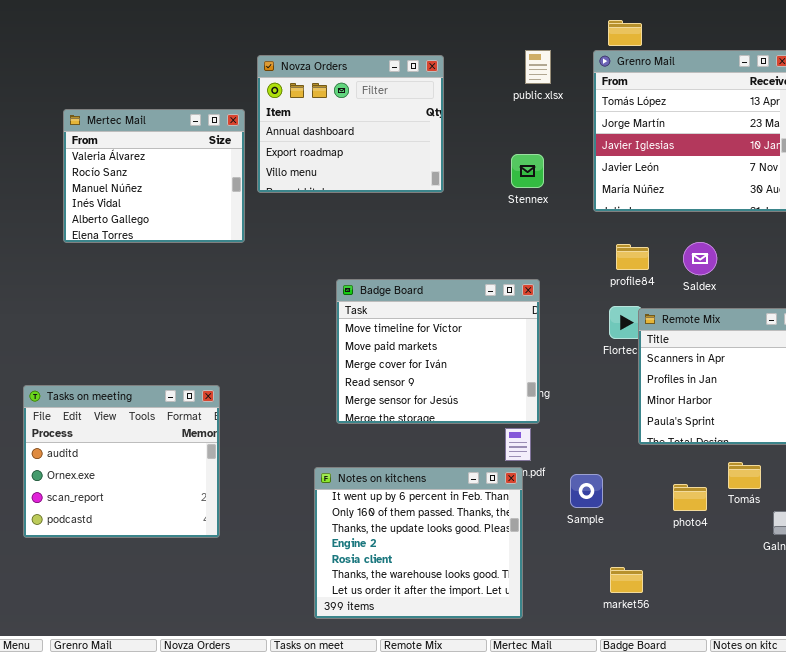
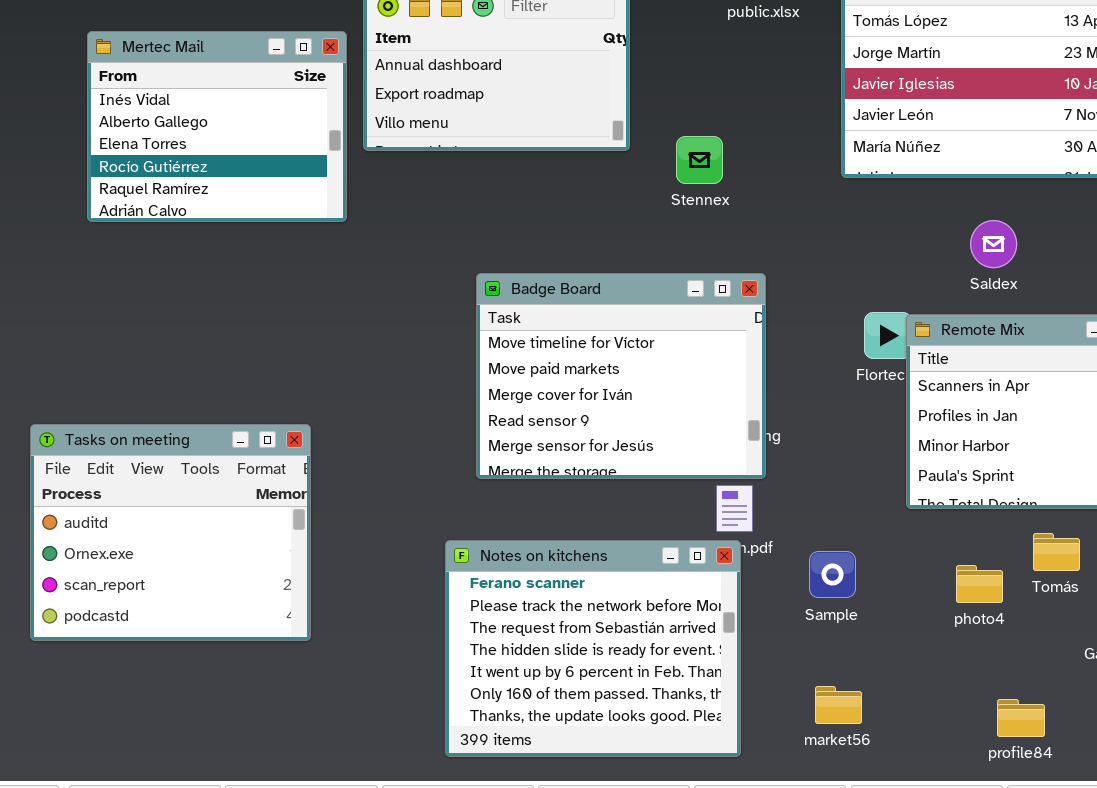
Mertec Mail: [63,109,245,243] -> [87,31,347,222], scrolled down 3 rows
Stennex: [511,154,544,188] -> [676,136,723,184], moved
profile84: [616,244,649,270] -> [997,699,1045,737], moved
Notes on kitchens: [314,467,523,619] -> [445,540,741,757], scrolled up 4 rows
market56: [610,567,643,593] -> [815,686,862,724], moved

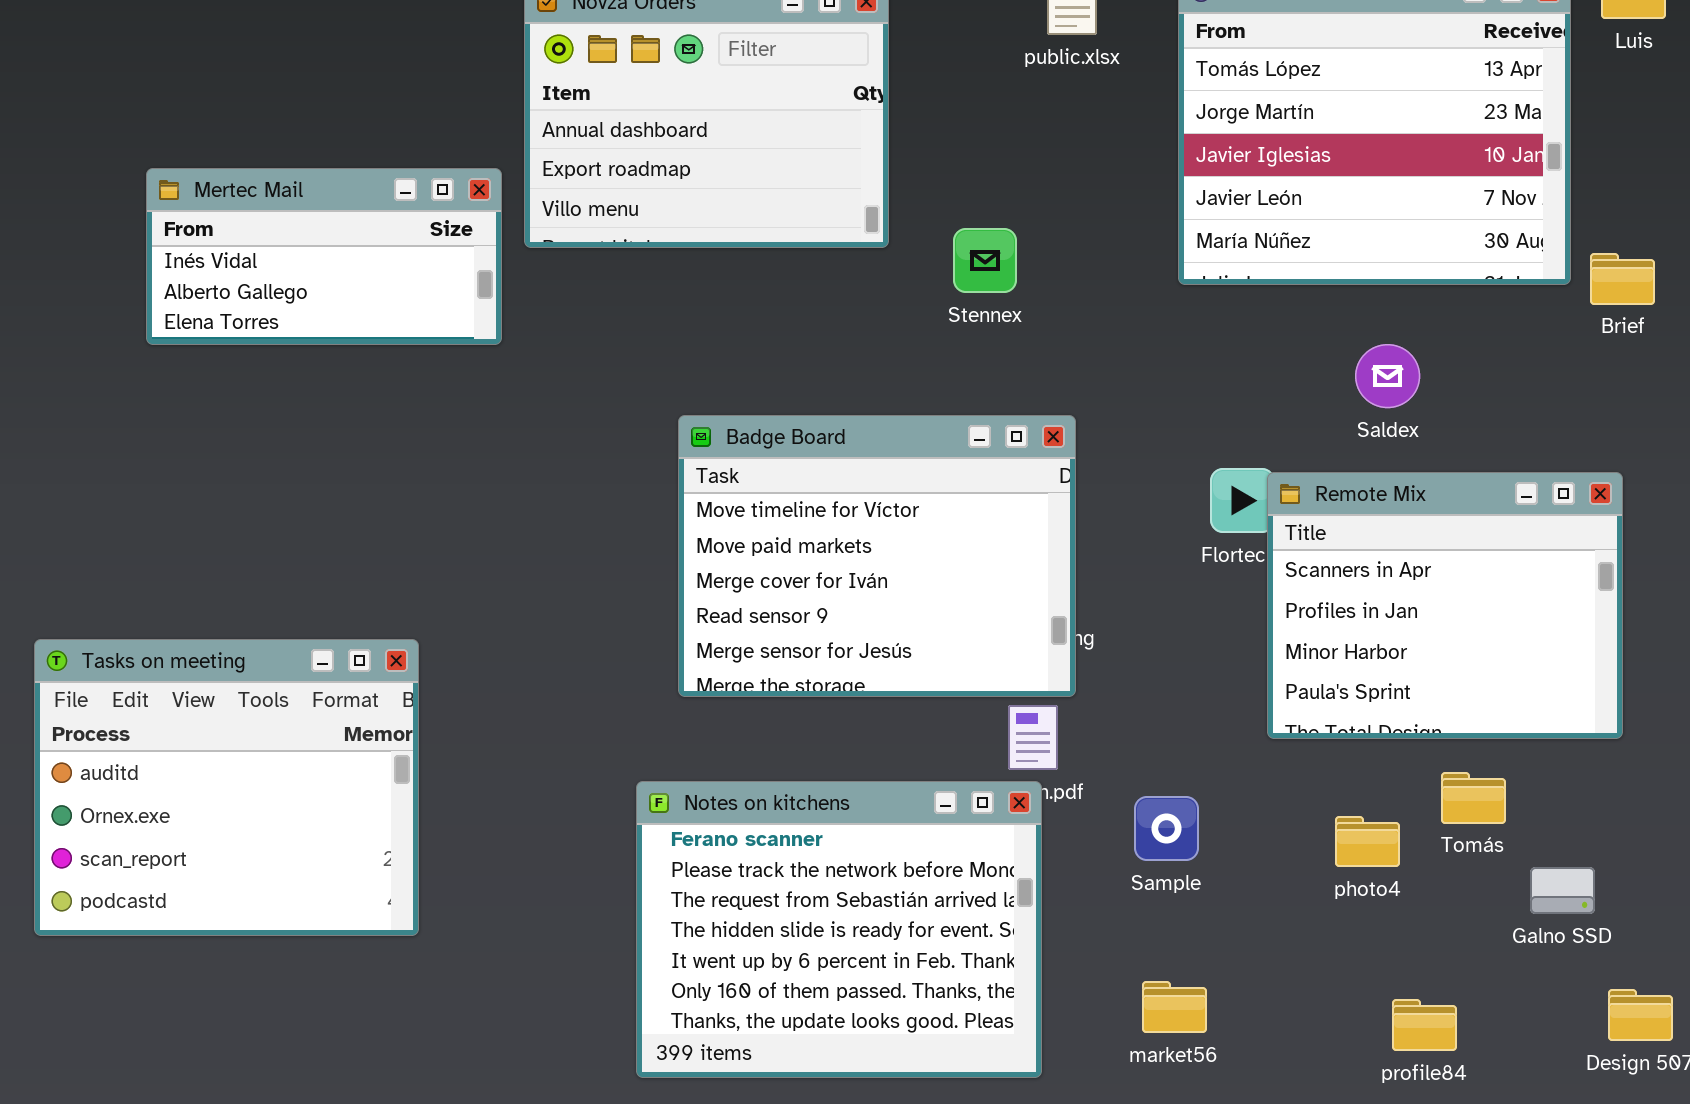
Mertec Mail: [87,31,347,222] -> [146,168,502,345], resized
Tasks on meeting: [30,424,311,641] -> [34,639,419,936], moved

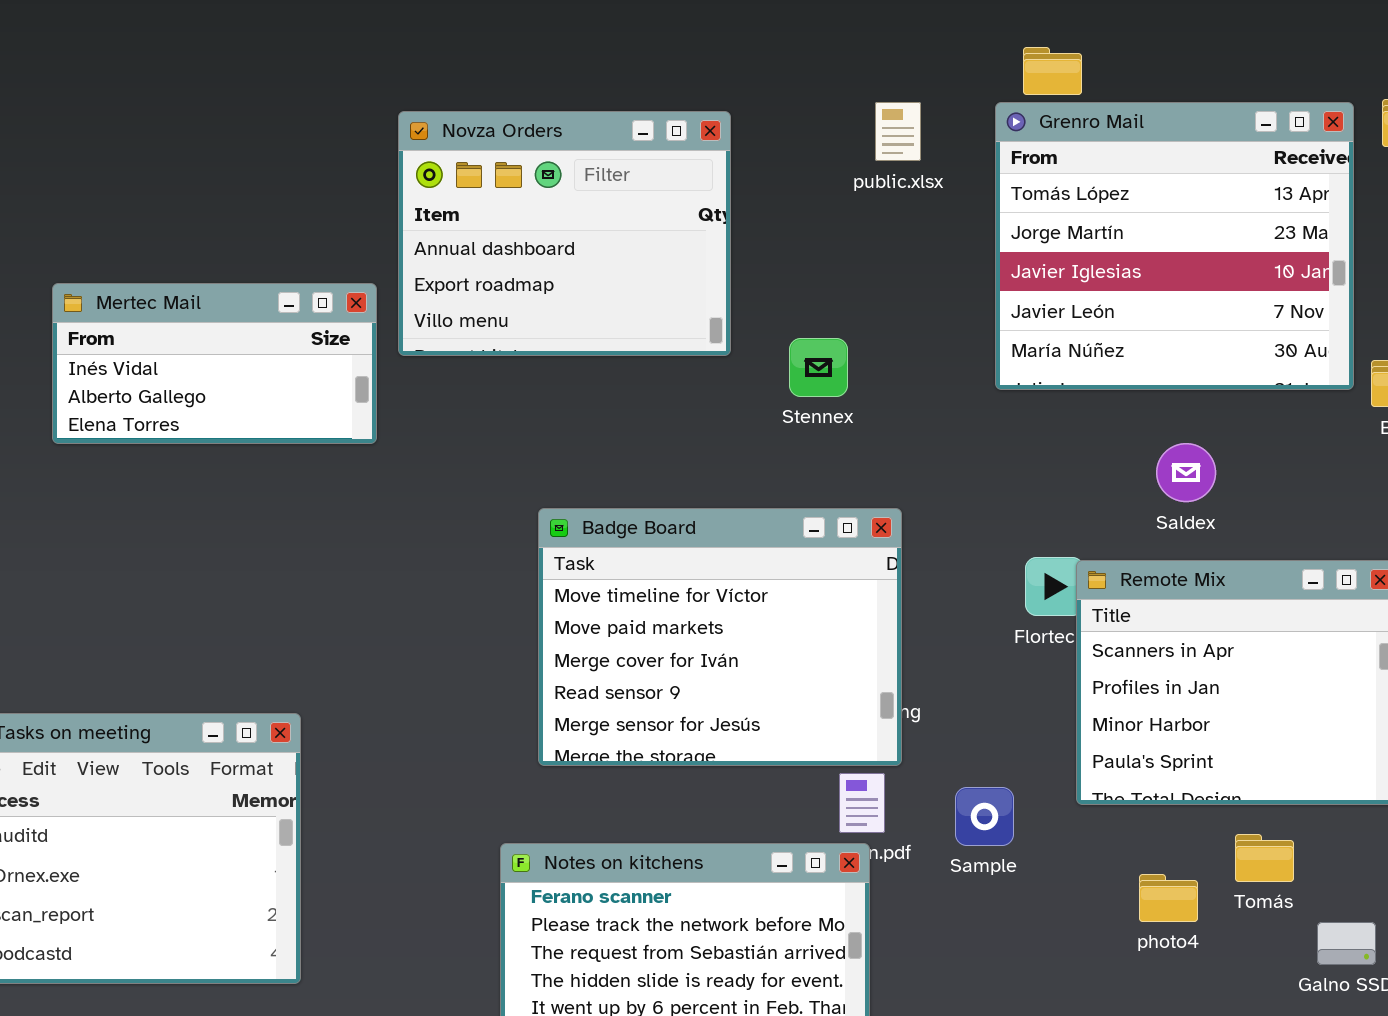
Sample: [1134,796,1199,861] -> [955,787,1014,846], moved

